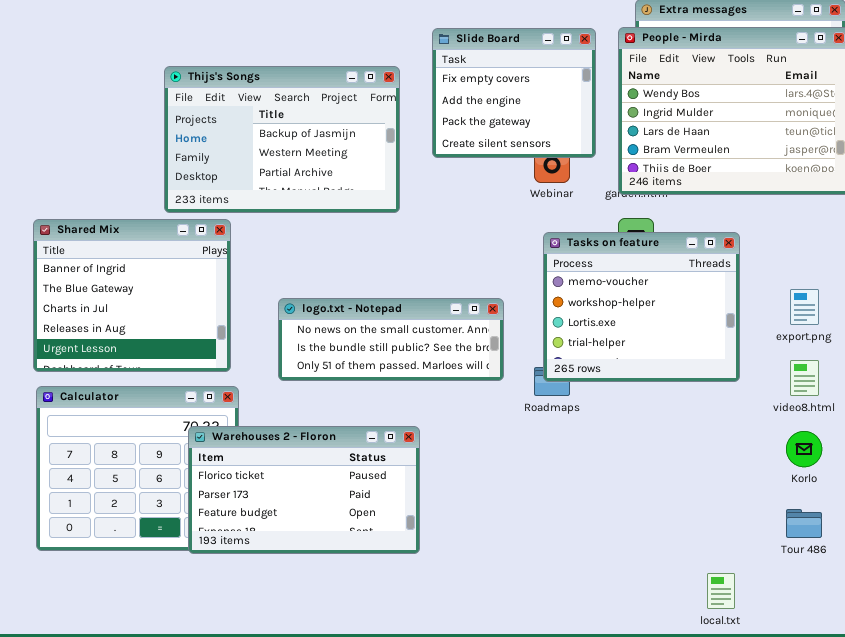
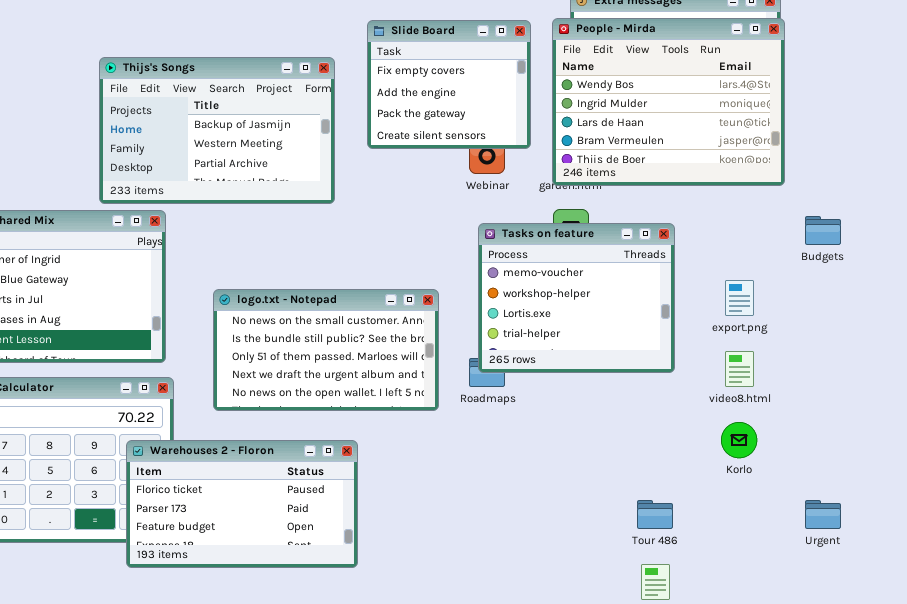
logo.txt - Notepad: [278,298,504,381] -> [213,289,439,411], resized
Warehouses 2 - Floron: [188,426,420,554] -> [126,440,358,568], moved
Tour 486: [786,509,822,538] -> [637,500,673,529], moved

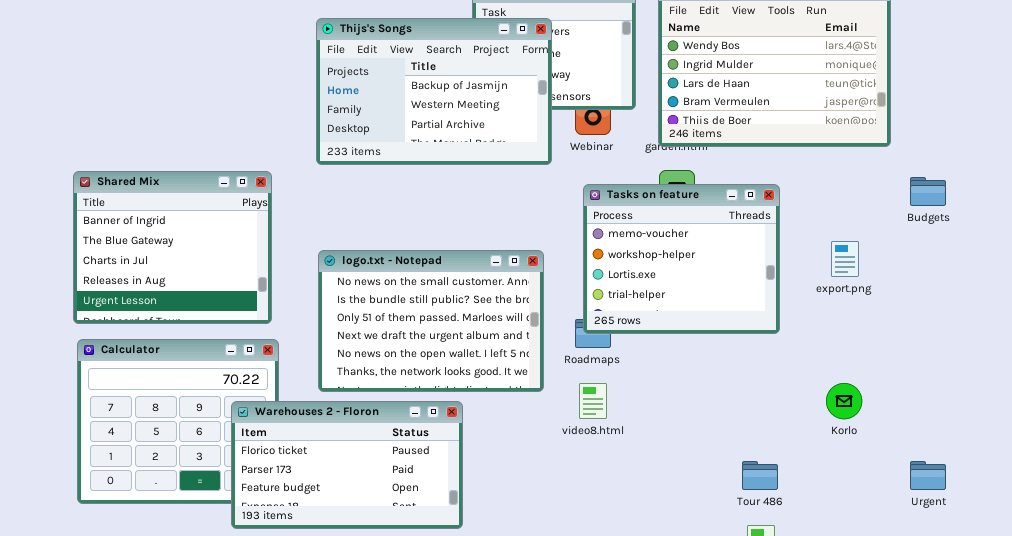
Thijs's Songs: [99,57,335,204] -> [316,18,552,165], moved
logo.txt - Notepad: [213,289,439,411] -> [318,250,544,392], resized
video8.html: [725,351,754,387] -> [579,383,607,419], moved

